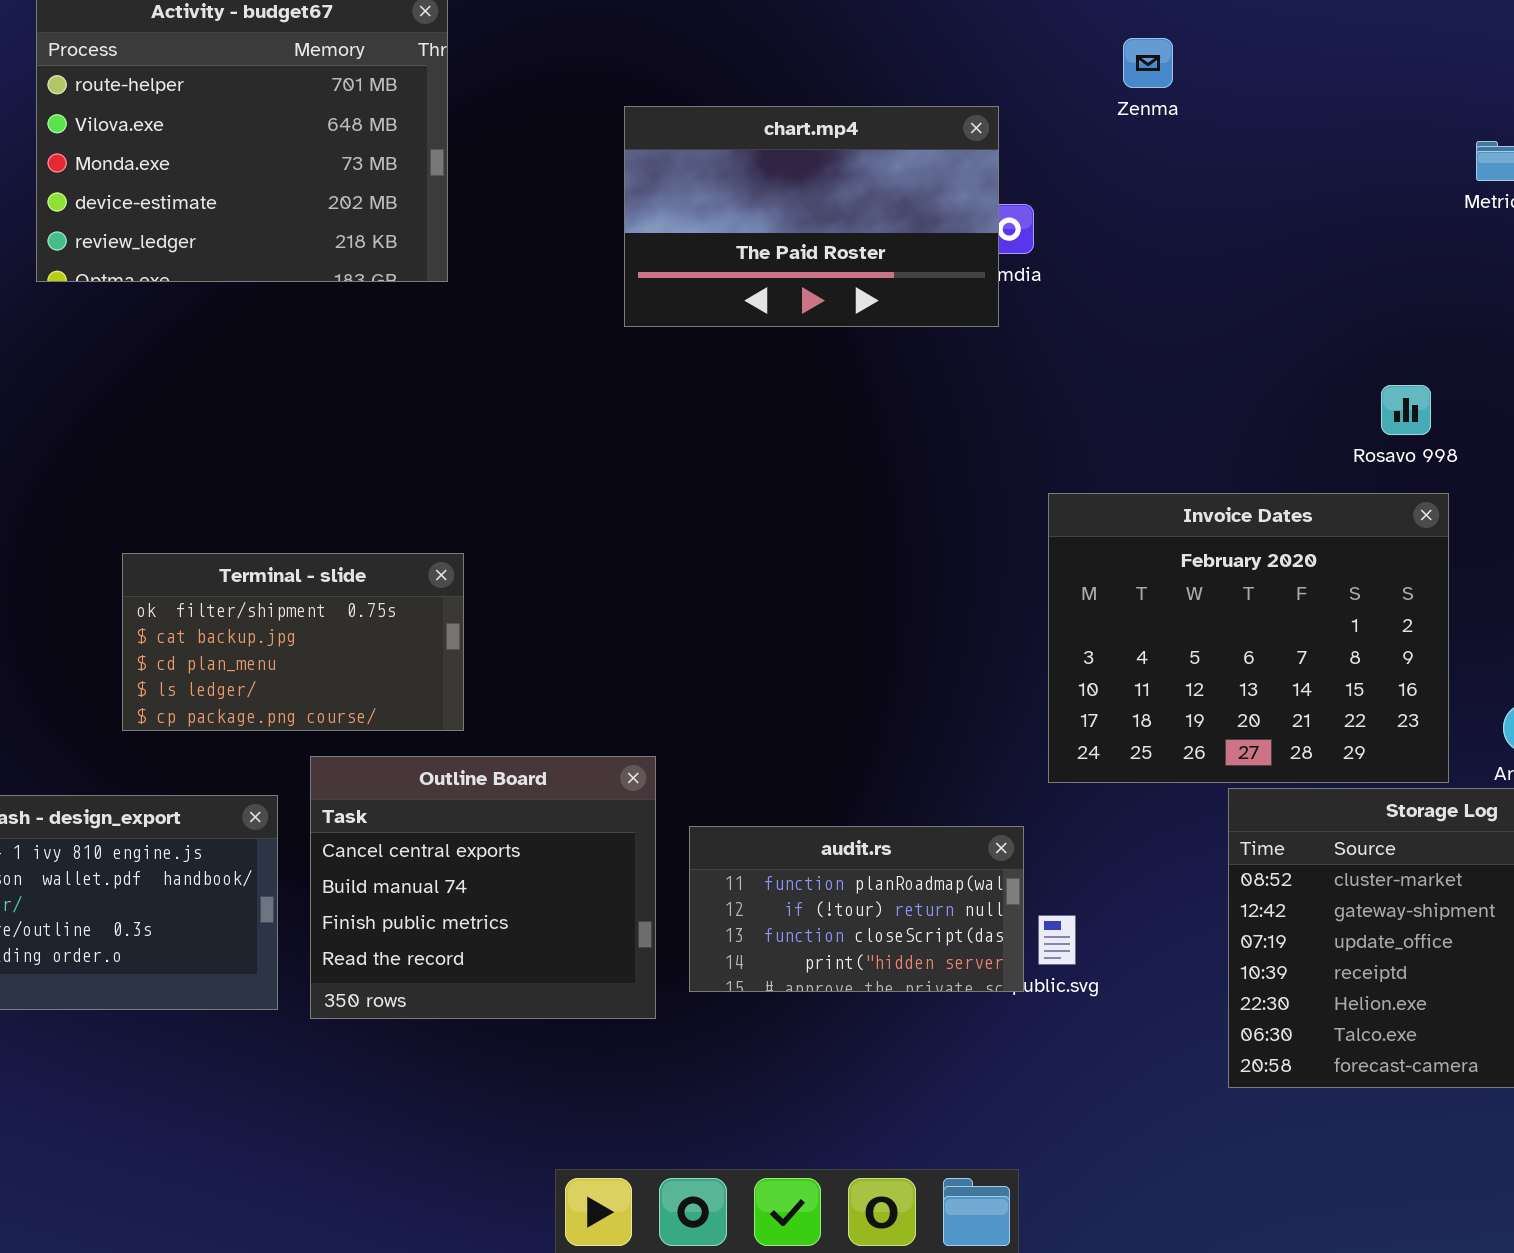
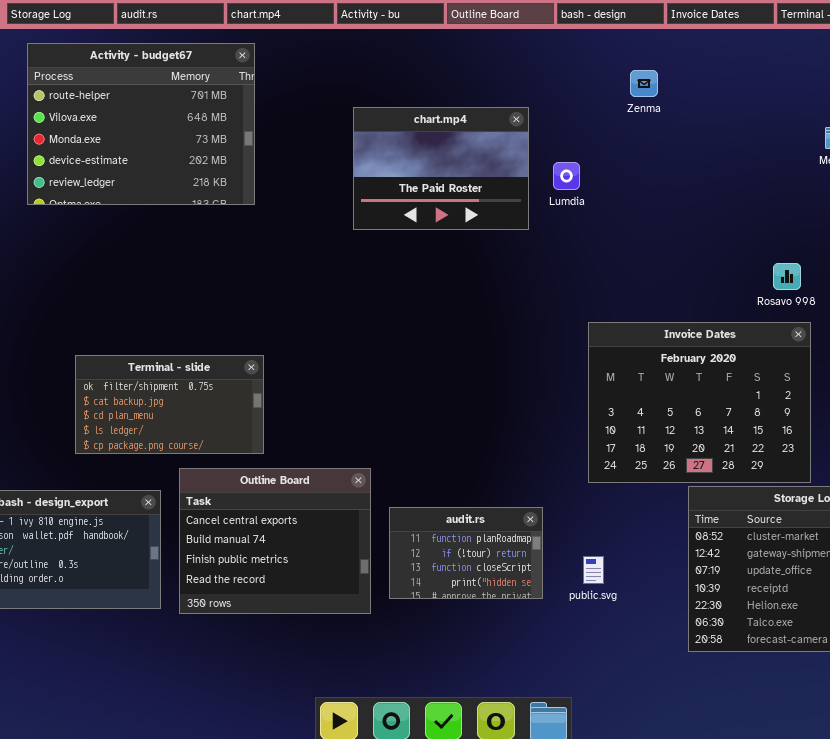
chart.mp4: [624,106,999,327] -> [353,107,529,230], resized
audit.rs: [689,826,1024,992] -> [389,507,543,599], resized

